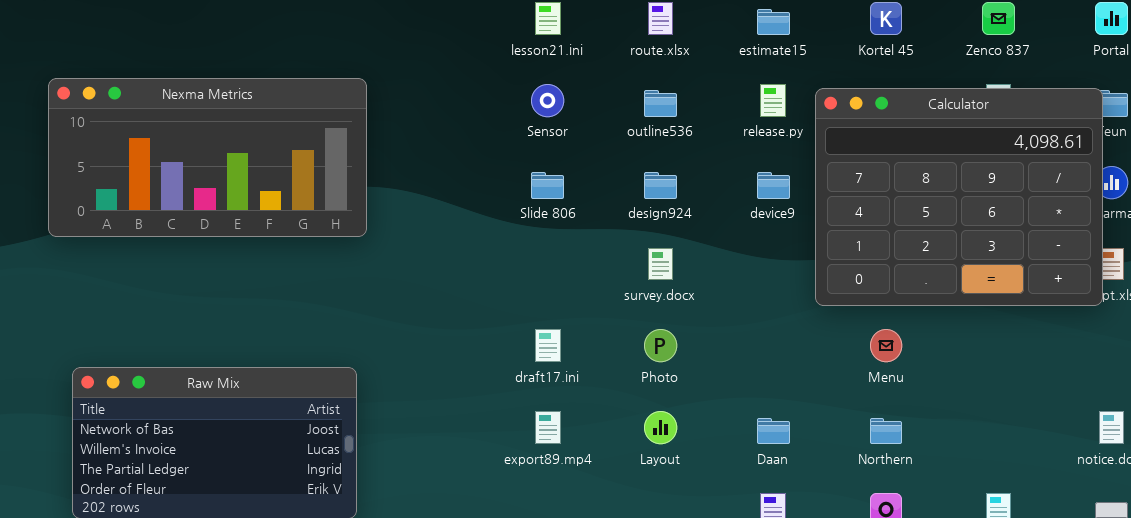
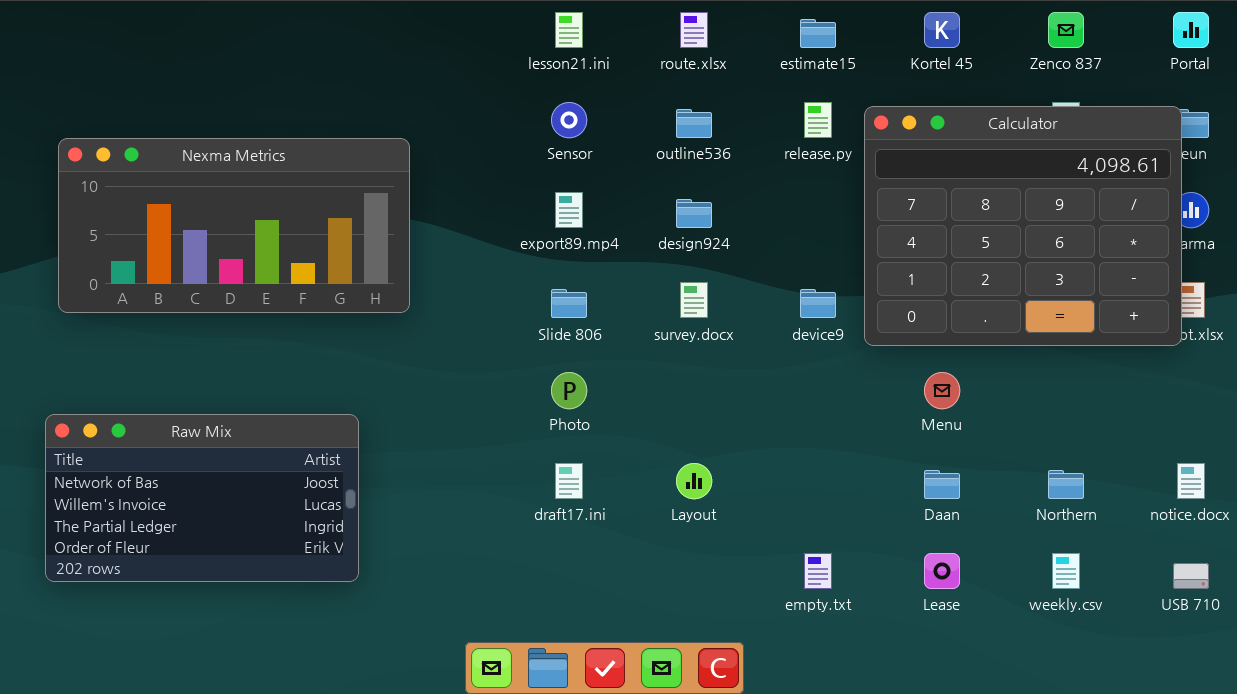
Nexma Metrics: [48,78,367,237] -> [58,138,410,313], moved
Slide 806: [531,172,564,199] -> [551,289,587,318], moved
device9: [757,172,790,199] -> [800,289,836,318], moved
draft17.ini: [535,329,561,362] -> [555,463,583,499], moved
Photo: [644,329,677,362] -> [551,372,587,409], moved
export89.mp4: [535,411,561,444] -> [555,192,583,228], moved
Daan: [757,418,790,444] -> [924,470,960,499], moved
Northern: [870,418,902,444] -> [1048,470,1084,499], moved

